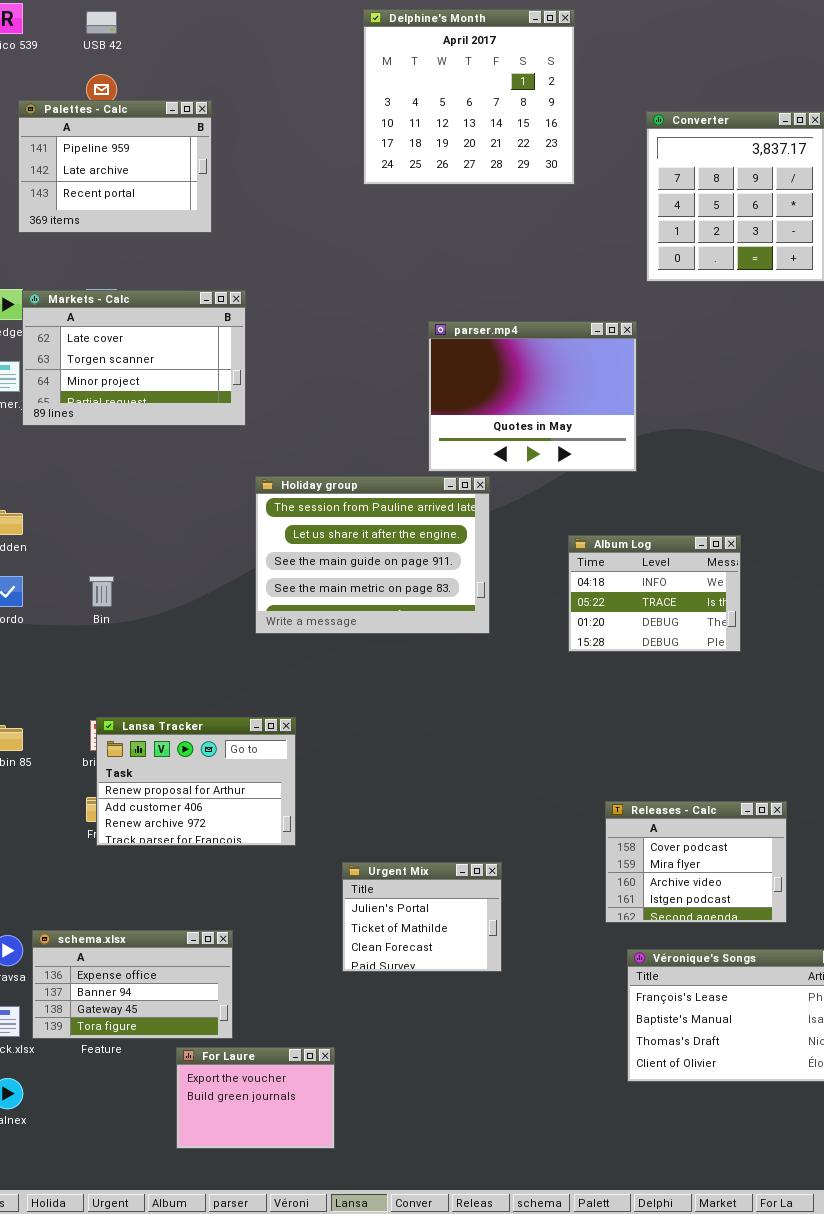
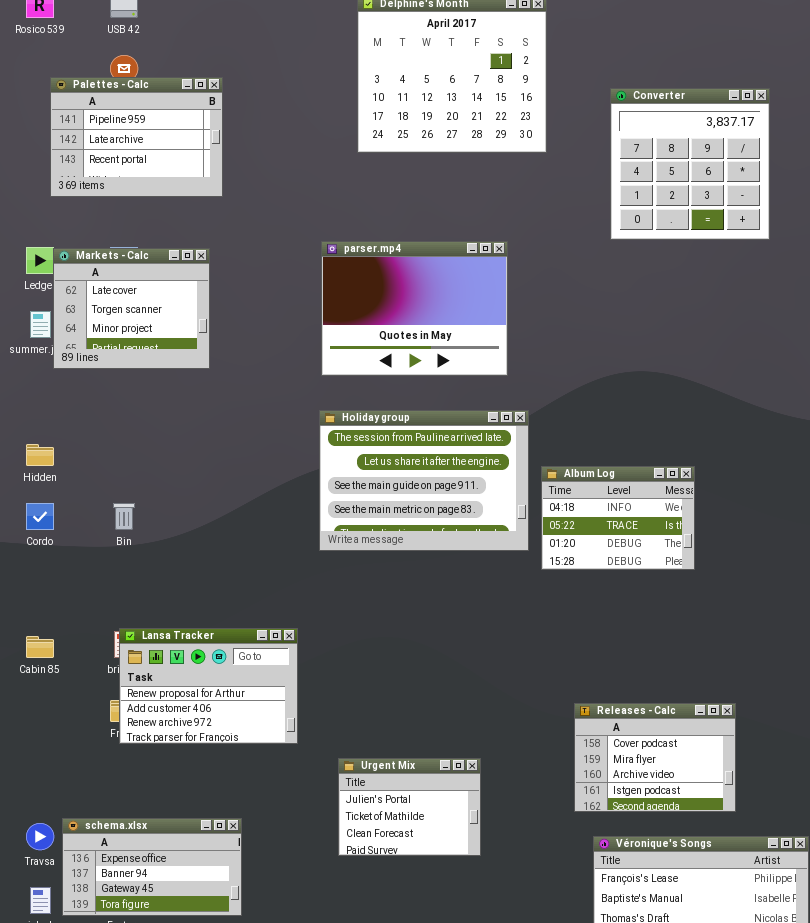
Markets - Calc: [22,290,246,426] -> [53,248,210,369], resized
parser.mp4: [428,321,637,472] -> [321,241,508,376], moved
Holiday group: [255,476,490,634] -> [319,410,529,551], moved

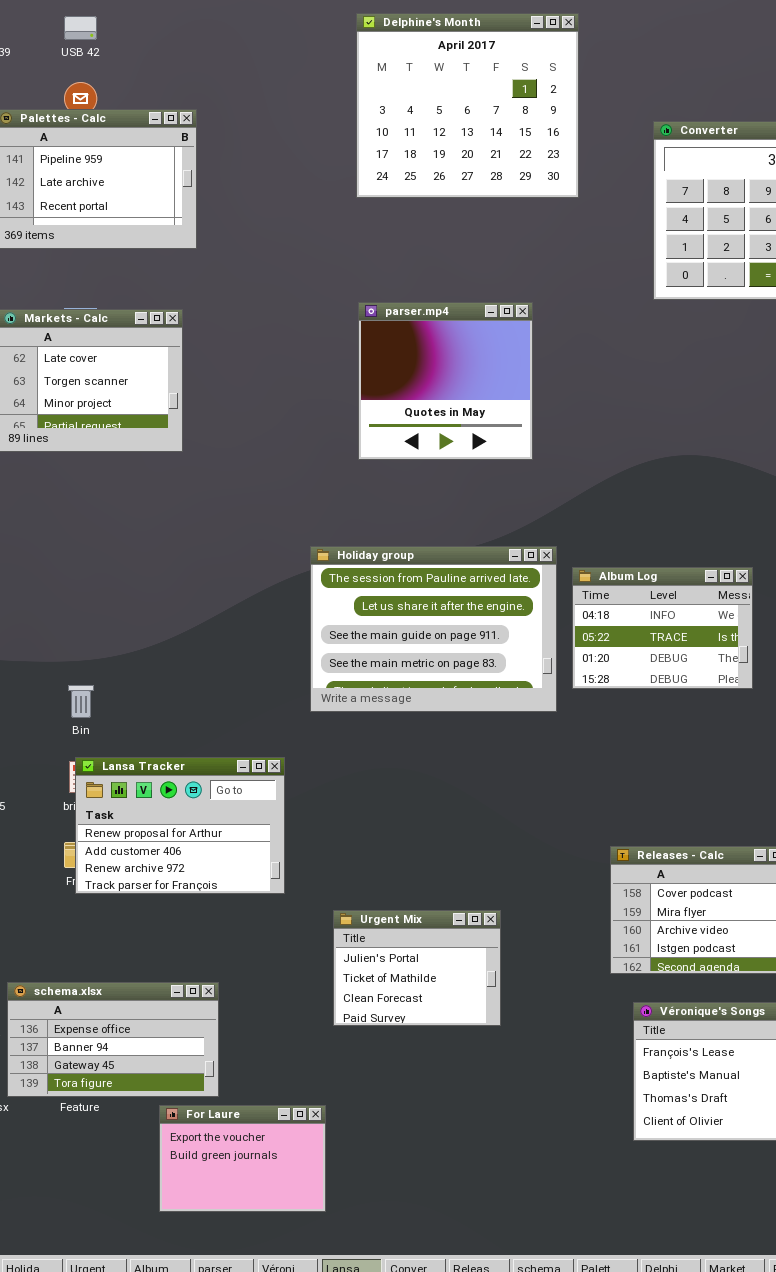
parser.mp4: [321,241,508,376] -> [358,302,533,460], resized
Holiday group: [319,410,529,551] -> [310,546,557,712], moved
Bin: [113,503,135,530] -> [68,685,94,718], moved

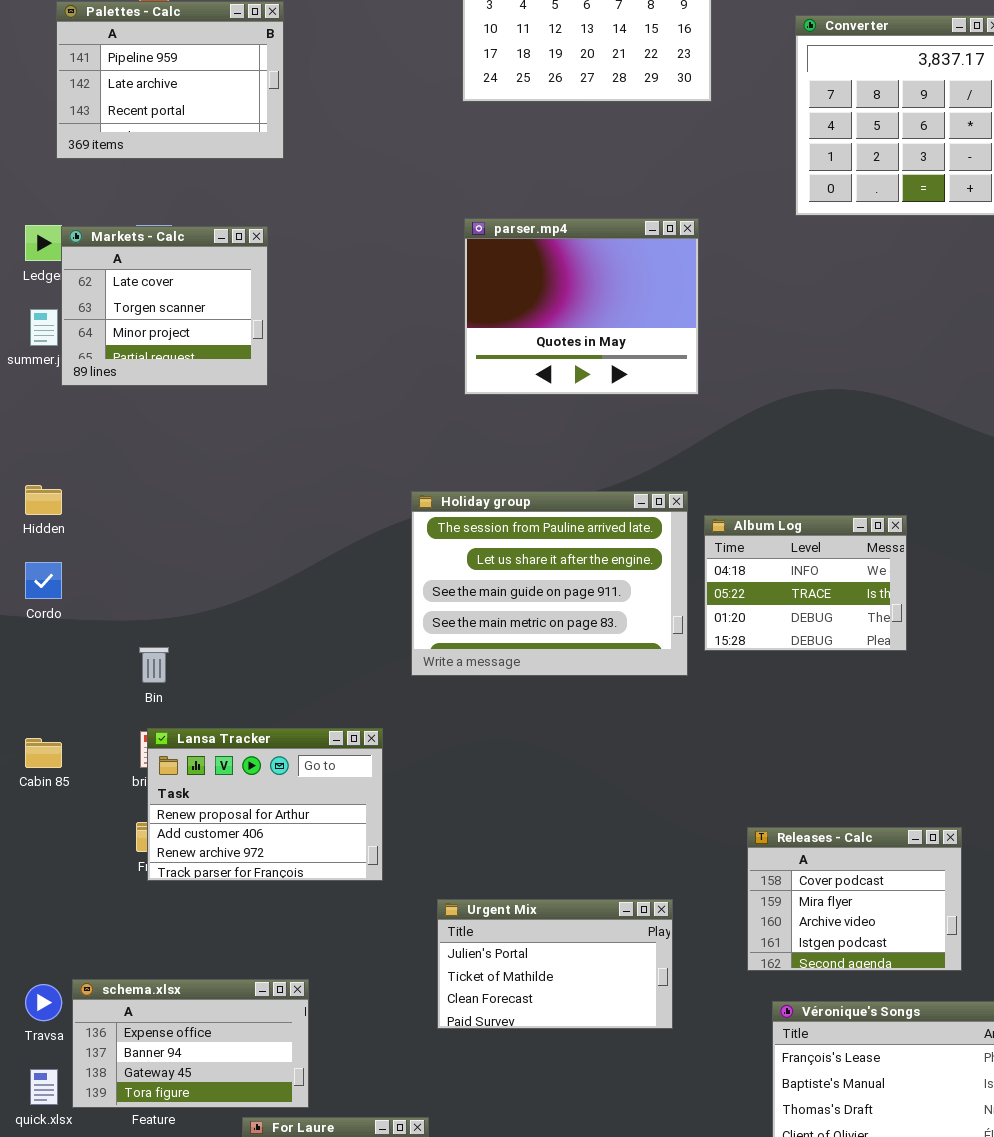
parser.mp4: [358,302,533,460] -> [464,218,699,395], resized
Urgent Mix: [333,910,501,1026] -> [437,899,673,1029], resized

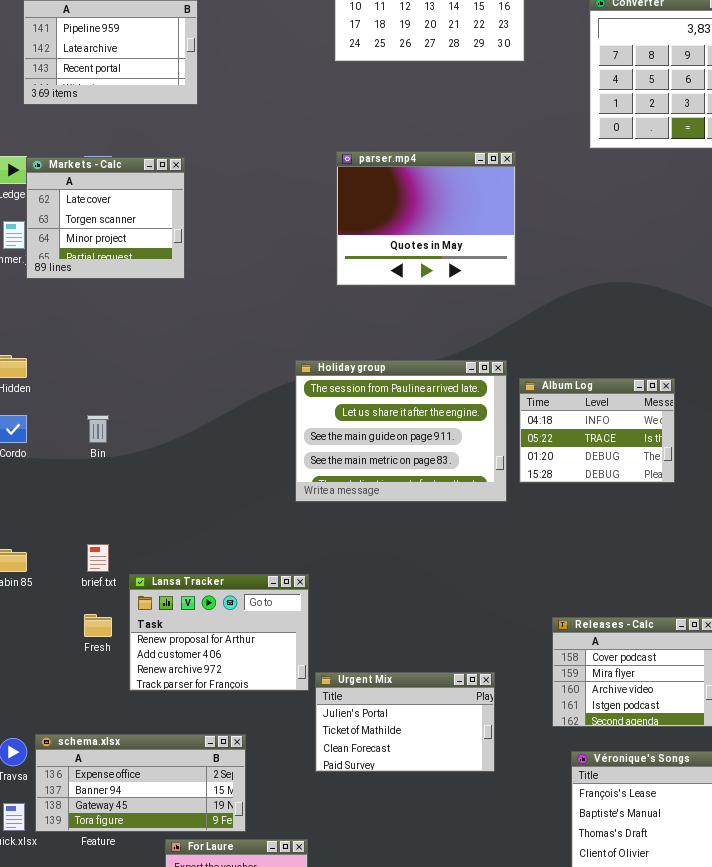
Bin: [139,647,169,683] -> [87,415,109,443], moved
Lansa Tracker: [147,728,383,881] -> [129,574,309,691], moved
schema.xlsx: [72,979,309,1108] -> [35,734,246,832], resized

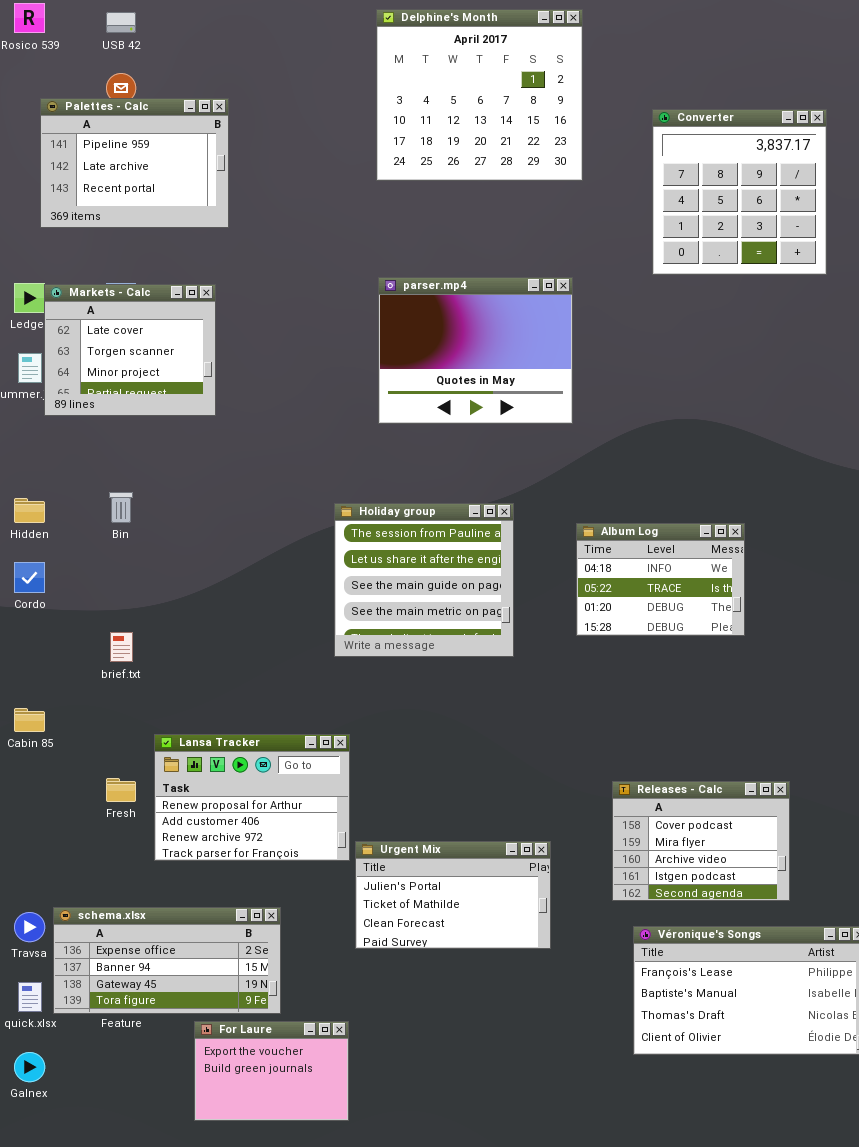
Holiday group: [295,360,507,502] -> [334,503,514,657], resized
Bin: [87,415,109,443] -> [109,492,133,523], moved
brief.txt: [87,544,109,572] -> [110,632,133,662], moved

